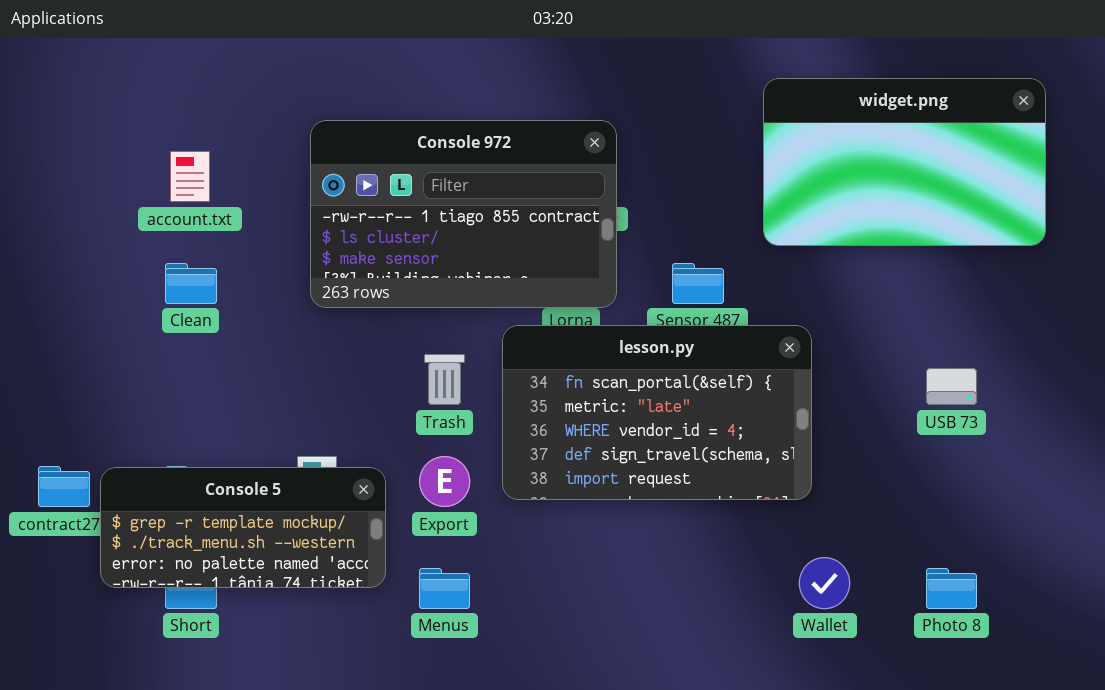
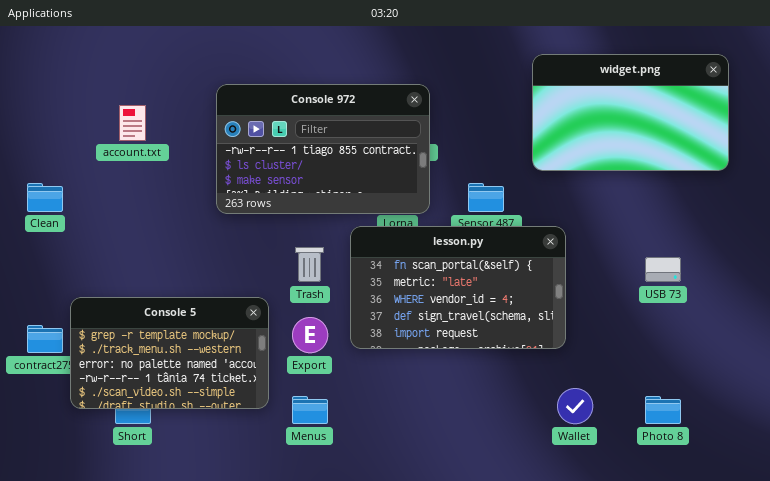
Clean: [165,263,217,304] -> [27,183,63,212], moved
Console 5: [100,467,386,588] -> [70,297,269,409], resized

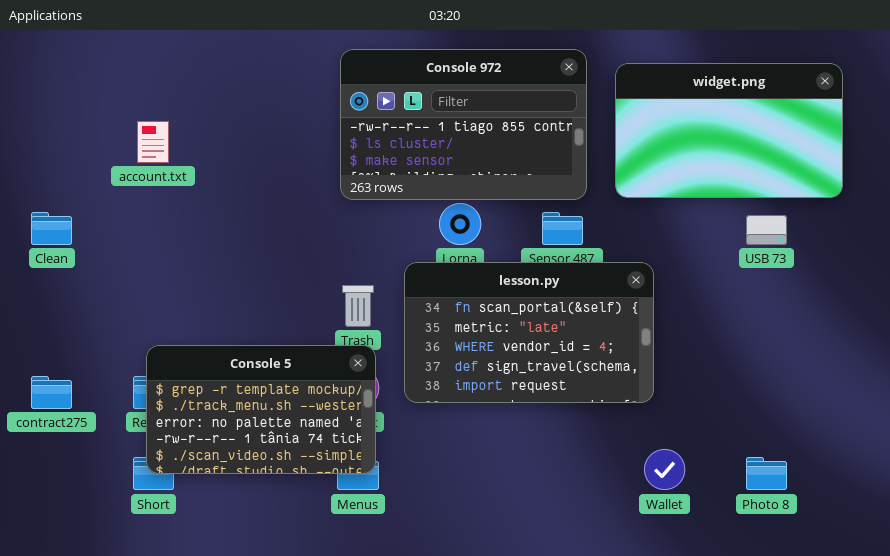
Console 972: [216,84,430,214] -> [340,49,587,200], moved
USB 73: [645,257,681,282] -> [746,215,787,245], moved
Console 5: [70,297,269,409] -> [146,345,376,474], moved

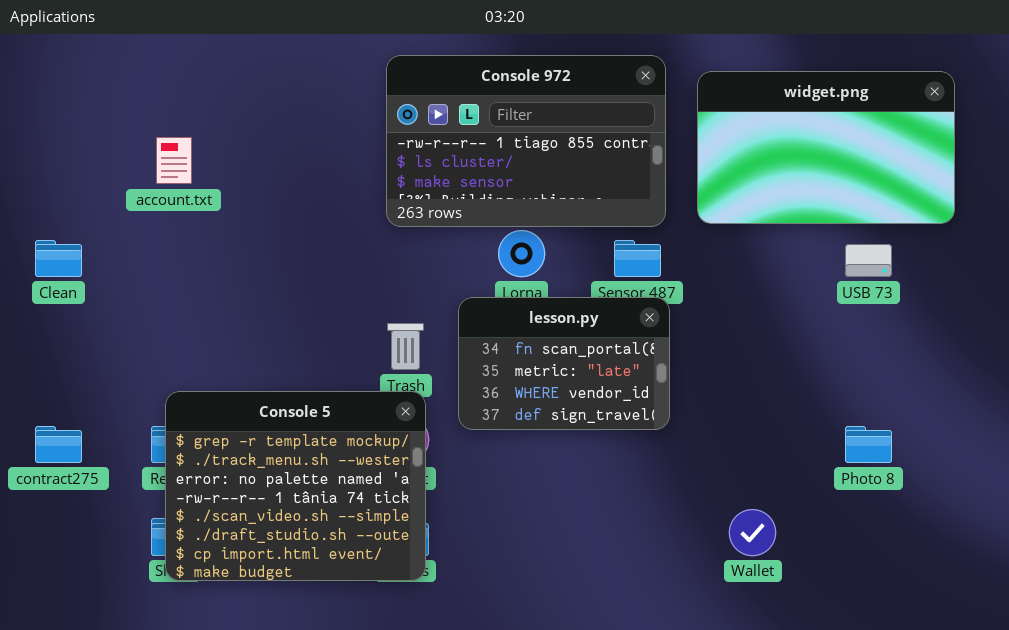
lesson.py: [404,262,654,403] -> [458,297,670,430], resized
Console 5: [146,345,376,474] -> [165,391,426,581], resized
Photo 8: [746,457,787,490] -> [845,426,892,463], moved

